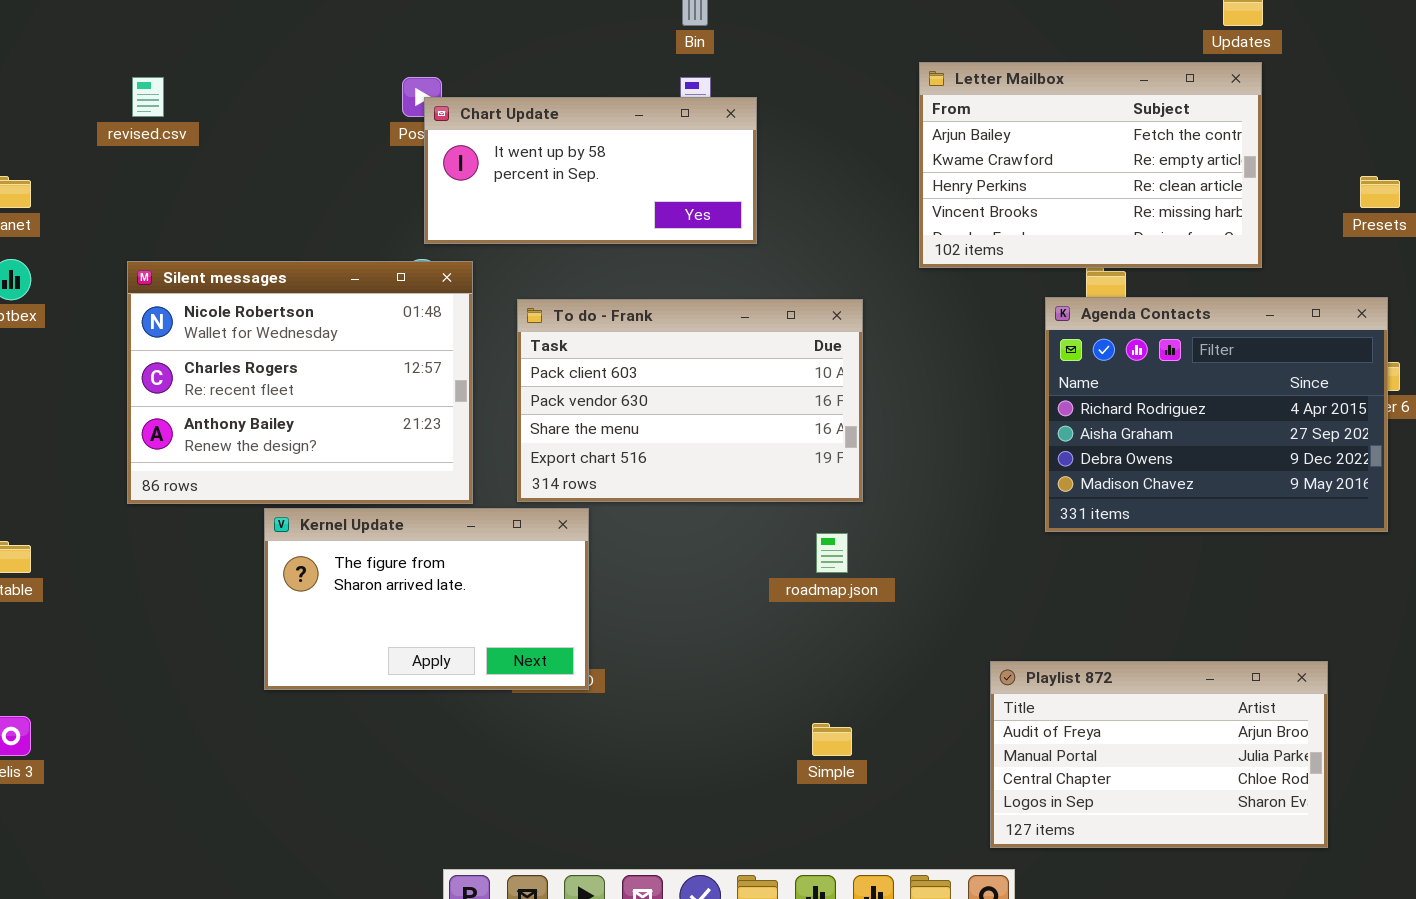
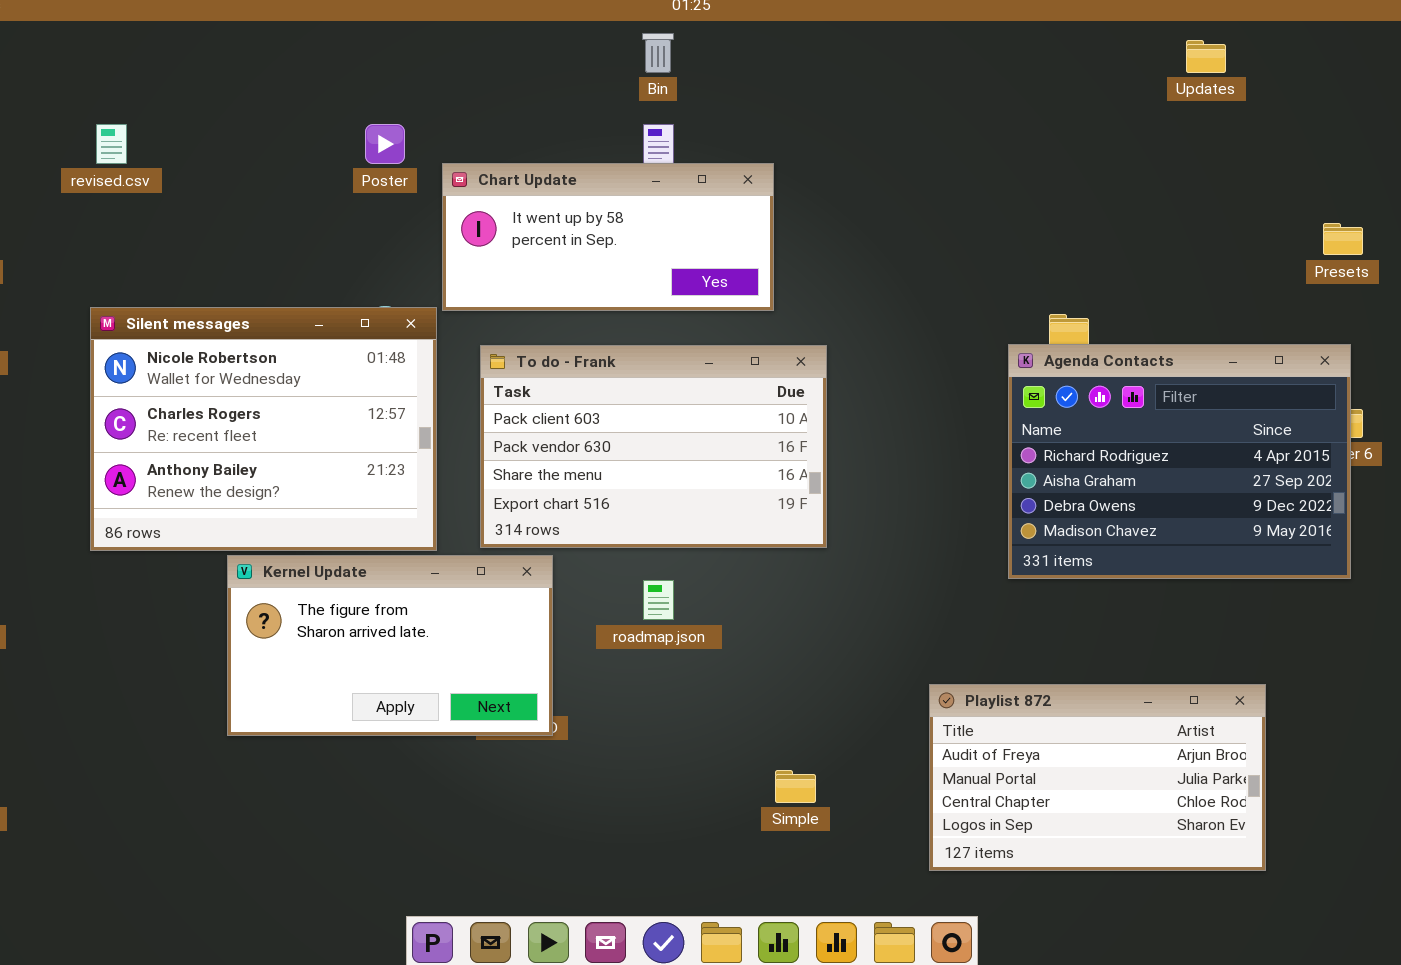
Letter Mailbox: [919,62,1262,268] -> none, closed
Chart Update: [424,97,757,244] -> [442,163,774,311], moved
roadmap.json: [816,533,848,573] -> [643,580,674,620], moved
Playlist 872: [990,661,1328,848] -> [929,684,1266,871], moved

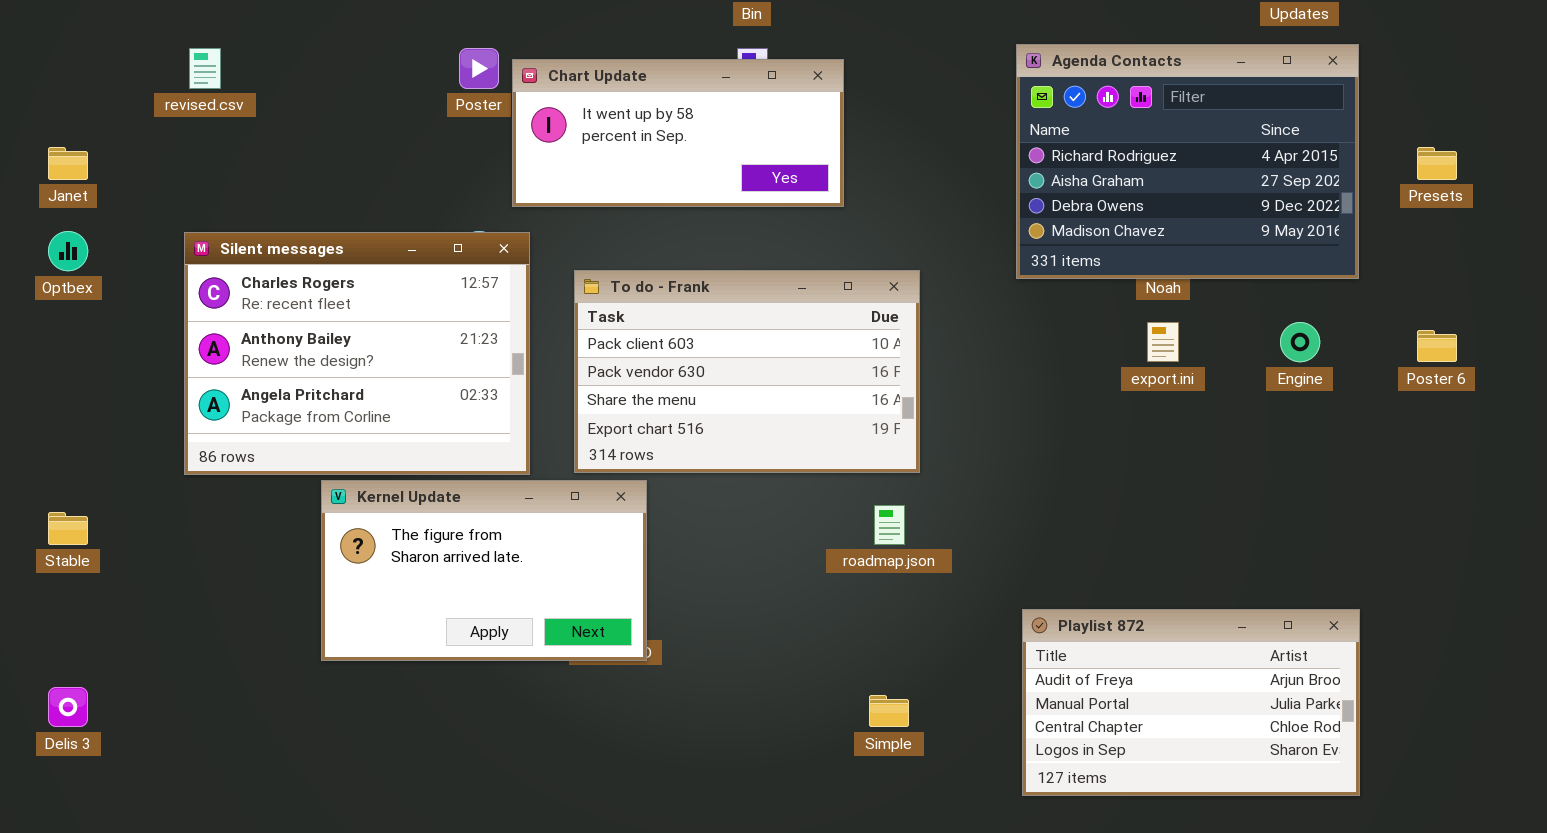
Chart Update: [442,163,774,311] -> [512,59,844,207], moved
Silent messages: [90,307,437,551] -> [184,232,530,475], scrolled down 1 row
Agenda Contacts: [1008,344,1351,579] -> [1016,44,1359,279], moved
roadmap.json: [643,580,674,620] -> [874,505,905,545], moved

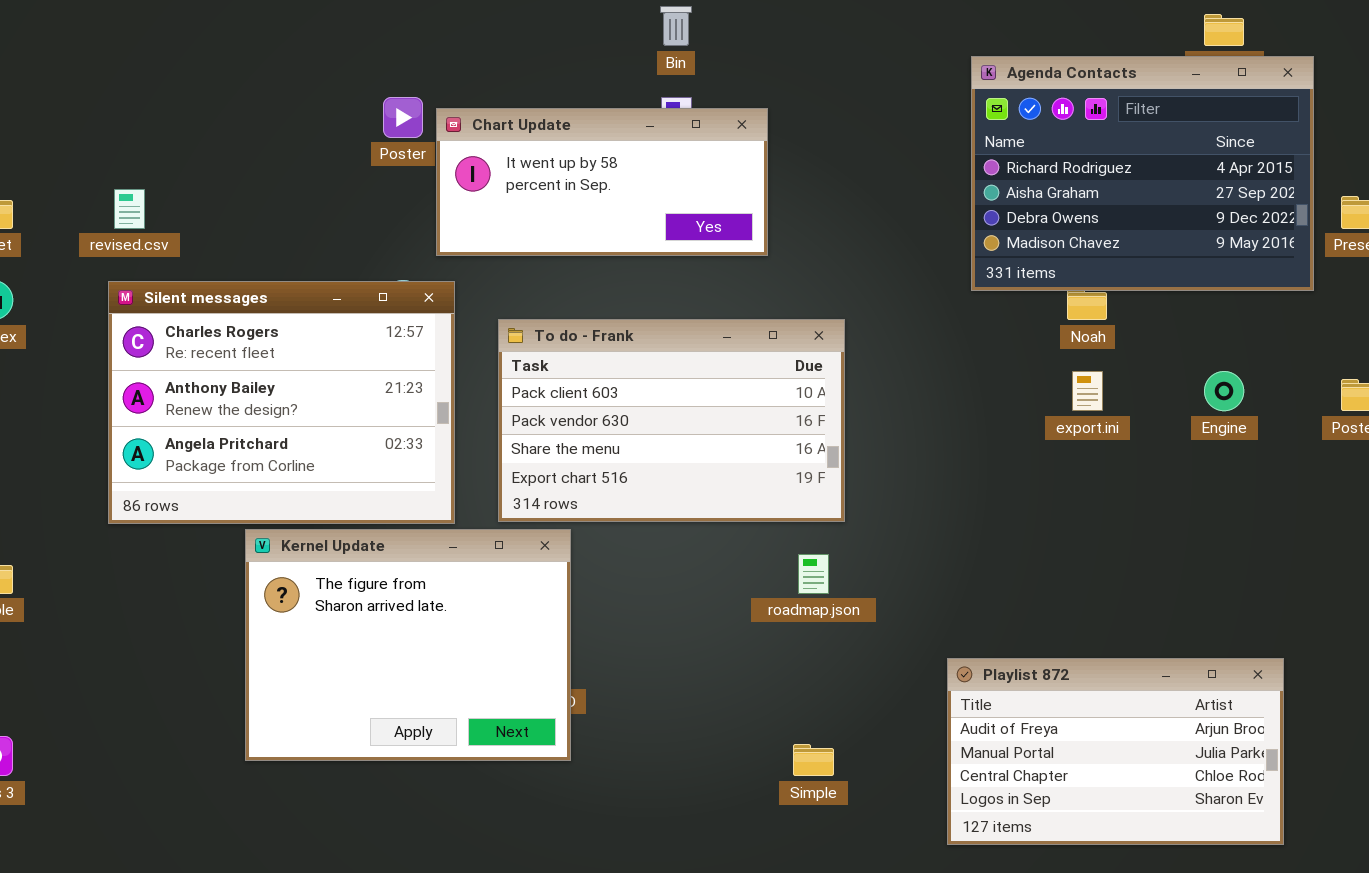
Agenda Contacts: [1016,44,1359,279] -> [971,56,1314,291], moved
revised.csv: [189,48,221,89] -> [114,189,145,229], moved
Kernel Update: [321,480,647,661] -> [245,529,571,761], resized

